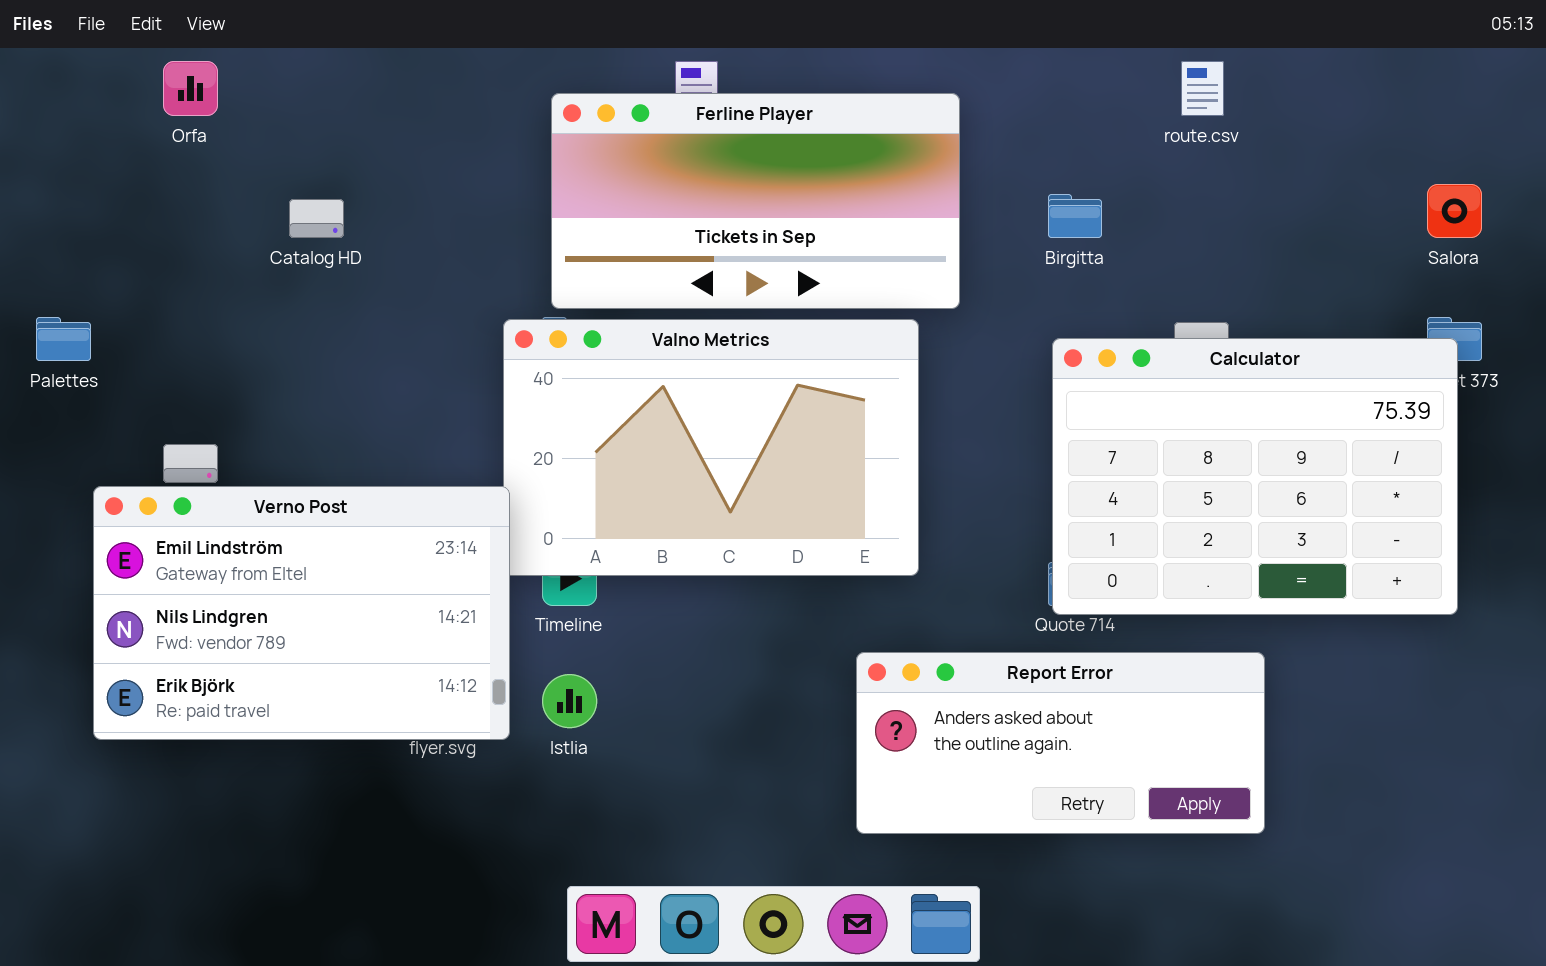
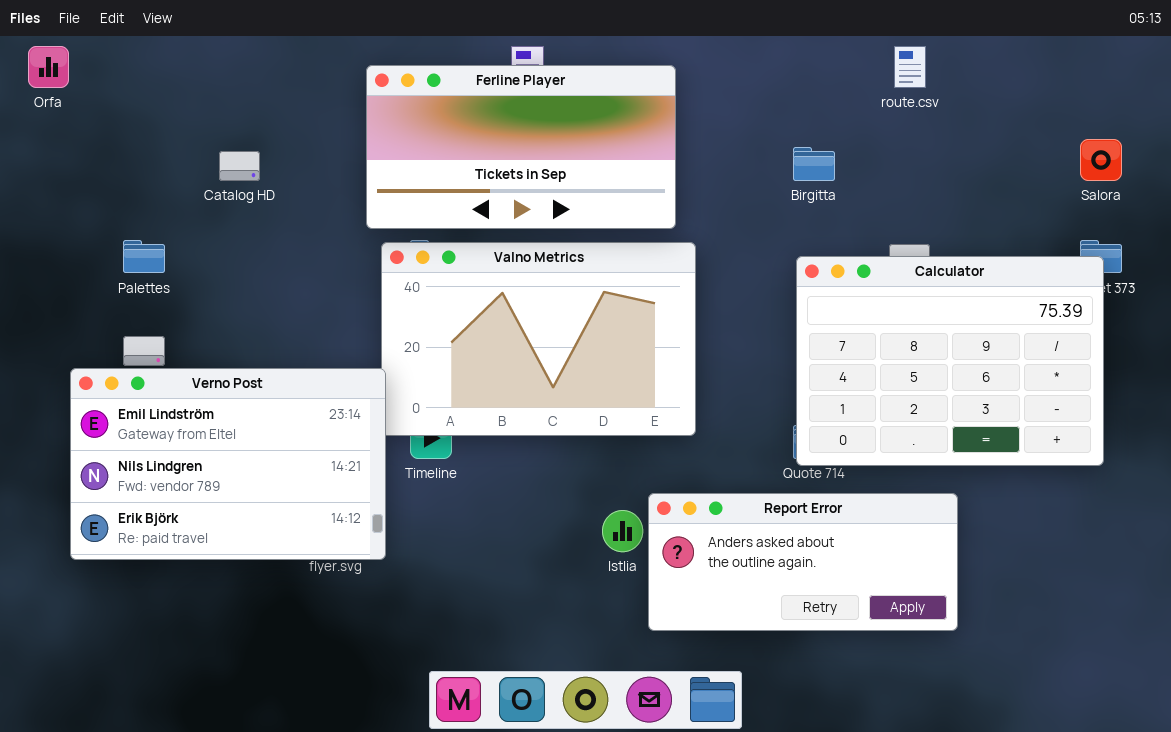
Orfa: [163,61,218,116] -> [28,46,69,88], moved
Ferline Player: [551,93,960,309] -> [366,65,676,229], moved
Palettes: [36,317,91,361] -> [123,240,165,273], moved
Istlia: [542,674,597,728] -> [602,510,643,552], moved

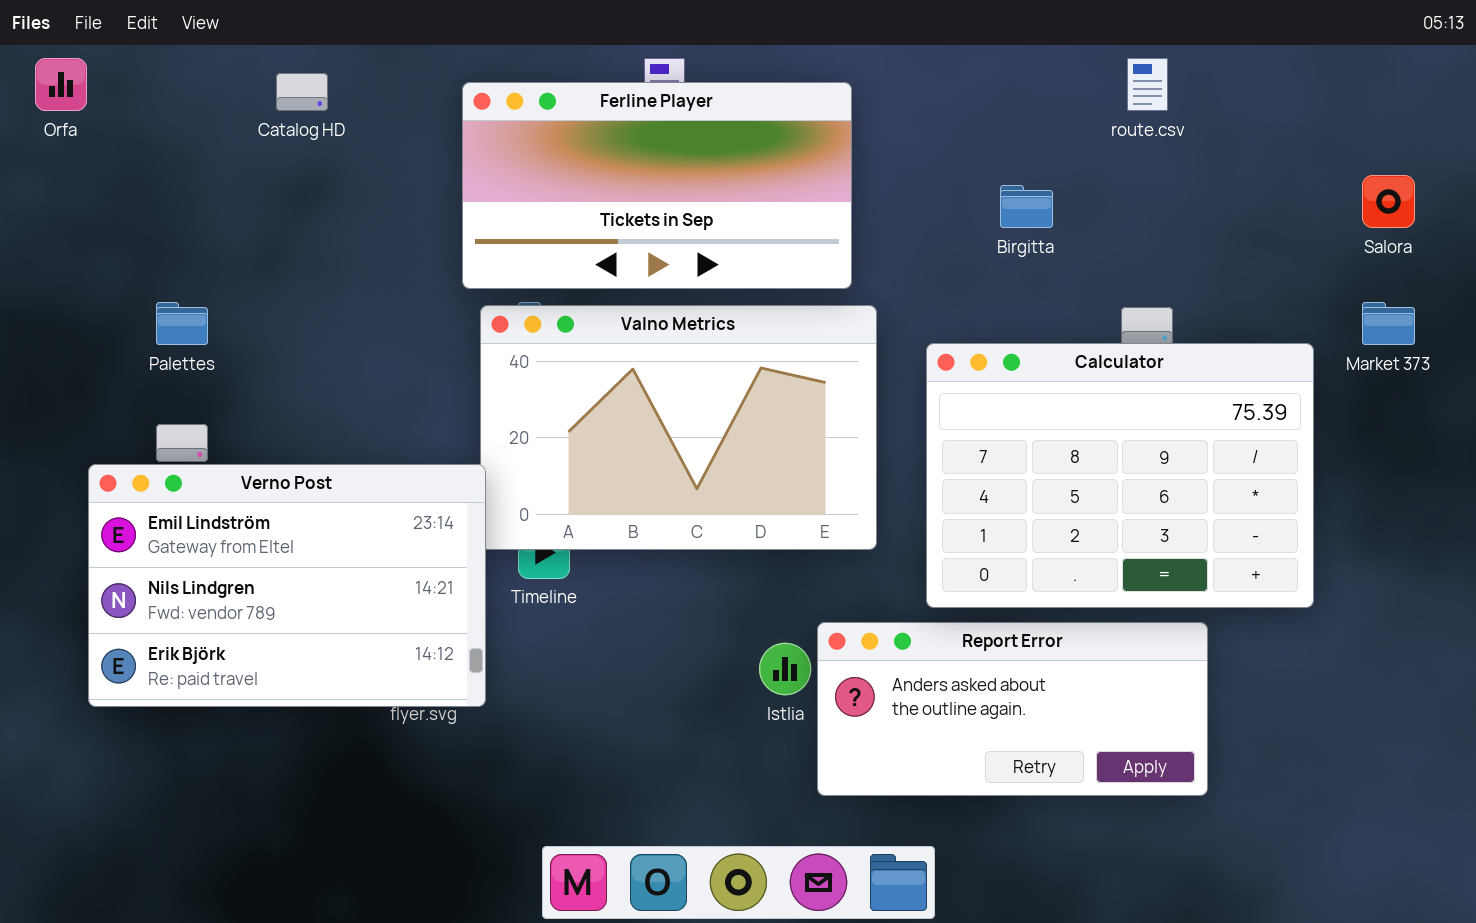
Catalog HD: [219,151,260,181] -> [276,73,328,111], moved
Calculator: [796,256,1104,466] -> [926,343,1314,608], moved

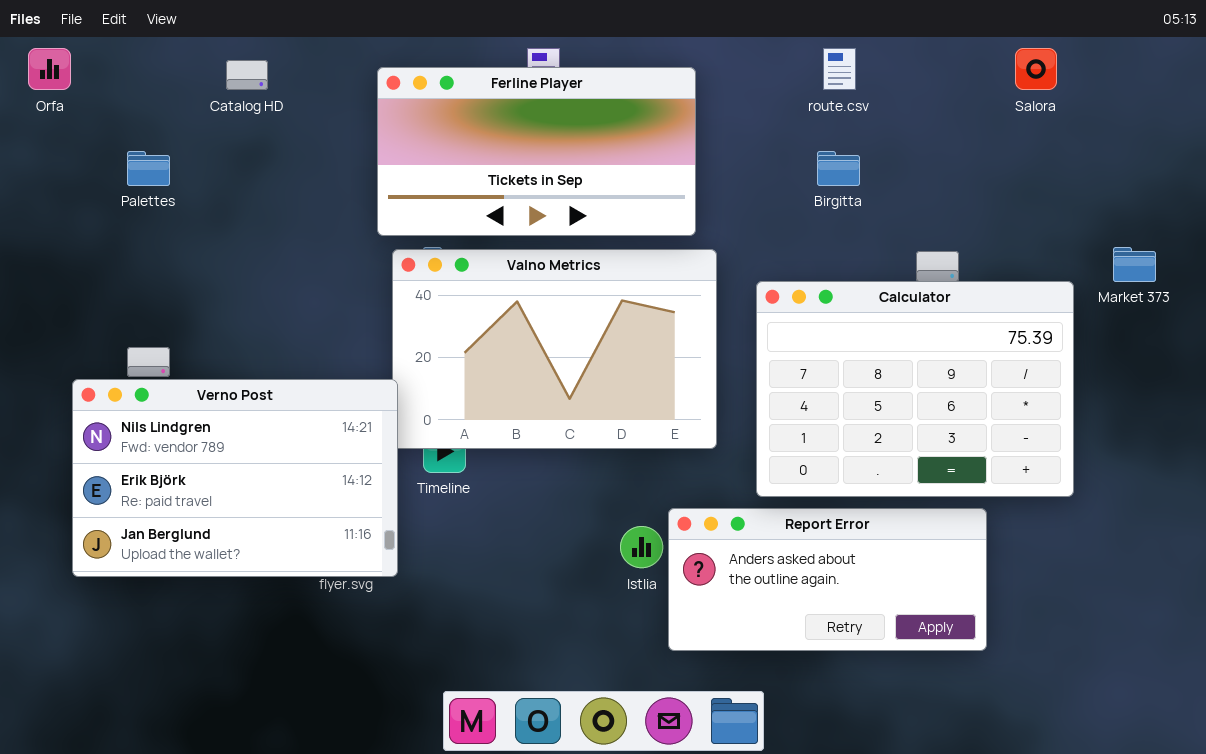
route.csv: [1127,58,1168,111] -> [823,48,856,90], moved
Salora: [1362,175,1415,228] -> [1015,48,1057,90], moved
Palettes: [156,302,208,345] -> [127,151,170,186], moved
Verno Post: [88,464,486,707] -> [72,379,398,577], scrolled down 1 row

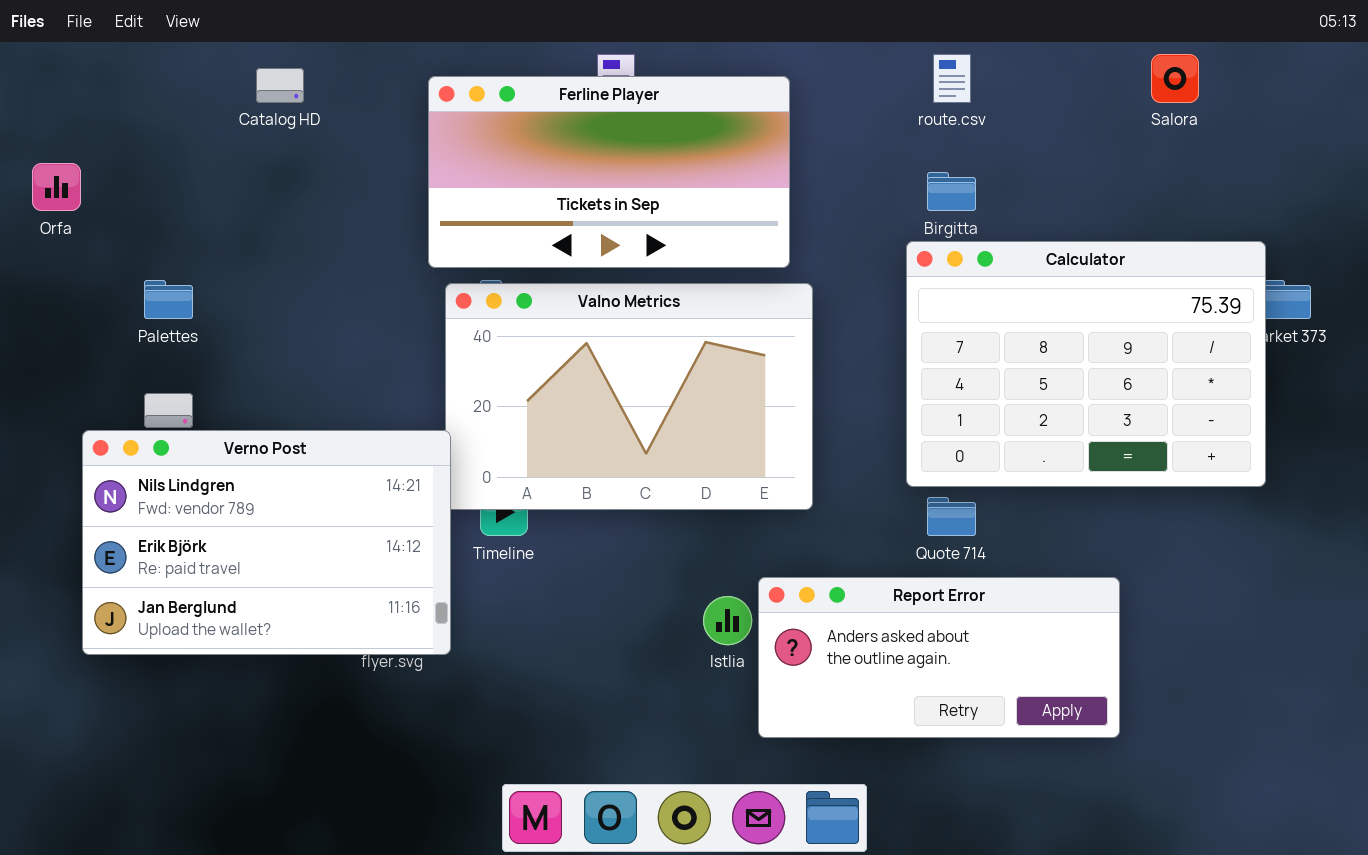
Orfa: [28,48,71,90] -> [32,163,81,211], moved
Palettes: [127,151,170,186] -> [144,280,193,319], moved
Calculator: [756,281,1074,497] -> [906,241,1266,487], moved

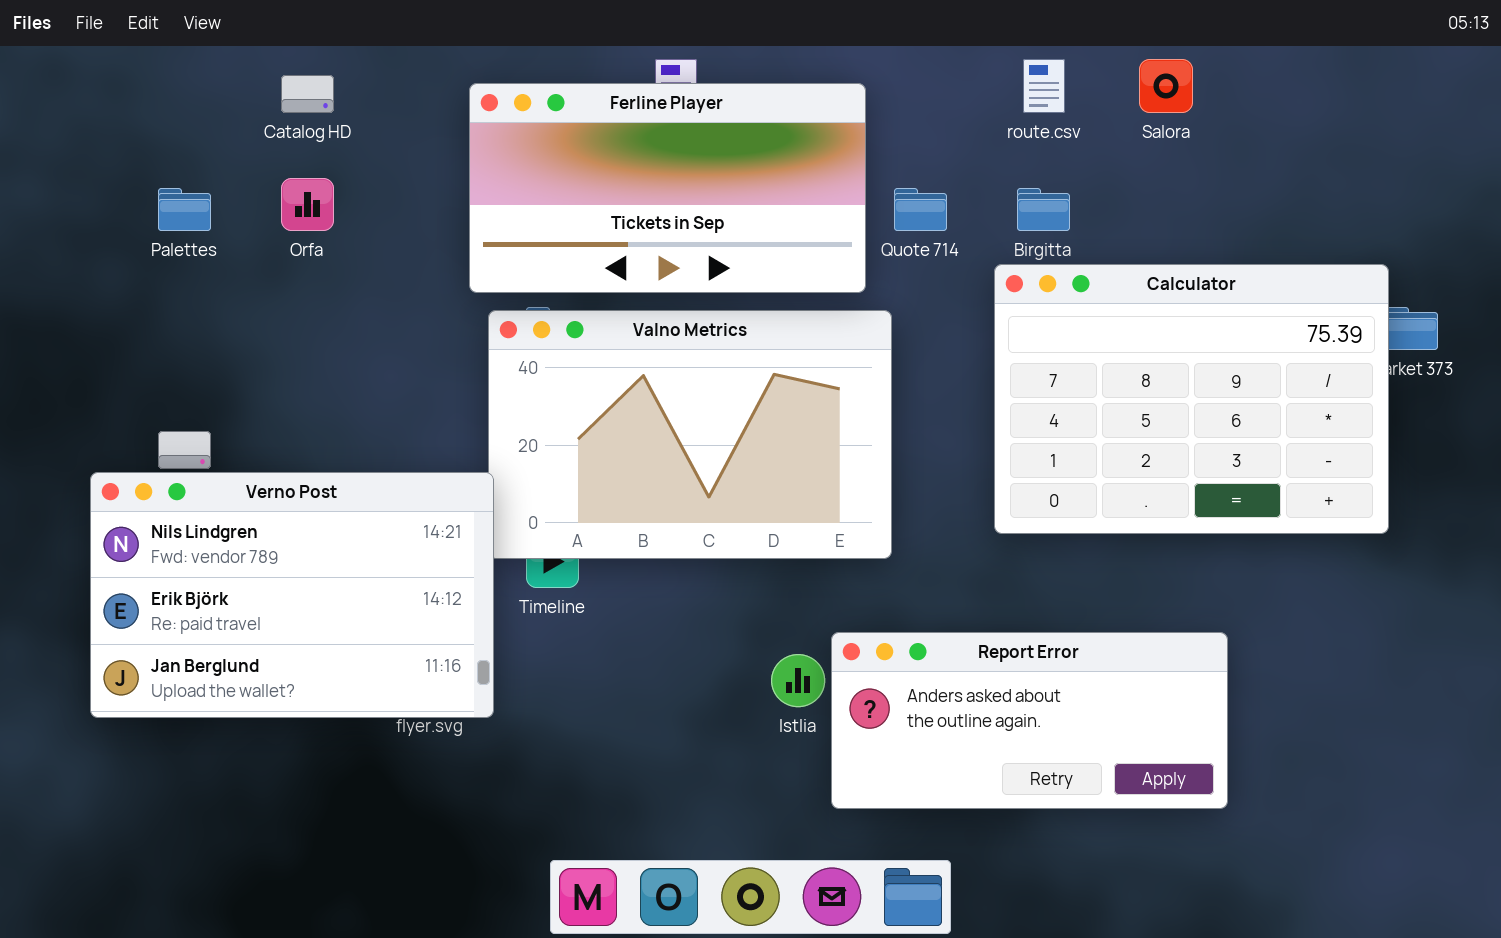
Salora: [1151,54,1199,103] -> [1139,59,1193,113], moved
Orfa: [32,163,81,211] -> [281,178,334,231], moved
Palettes: [144,280,193,319] -> [158,188,211,231], moved
Quote 714: [927,497,976,536] -> [894,188,947,231], moved

